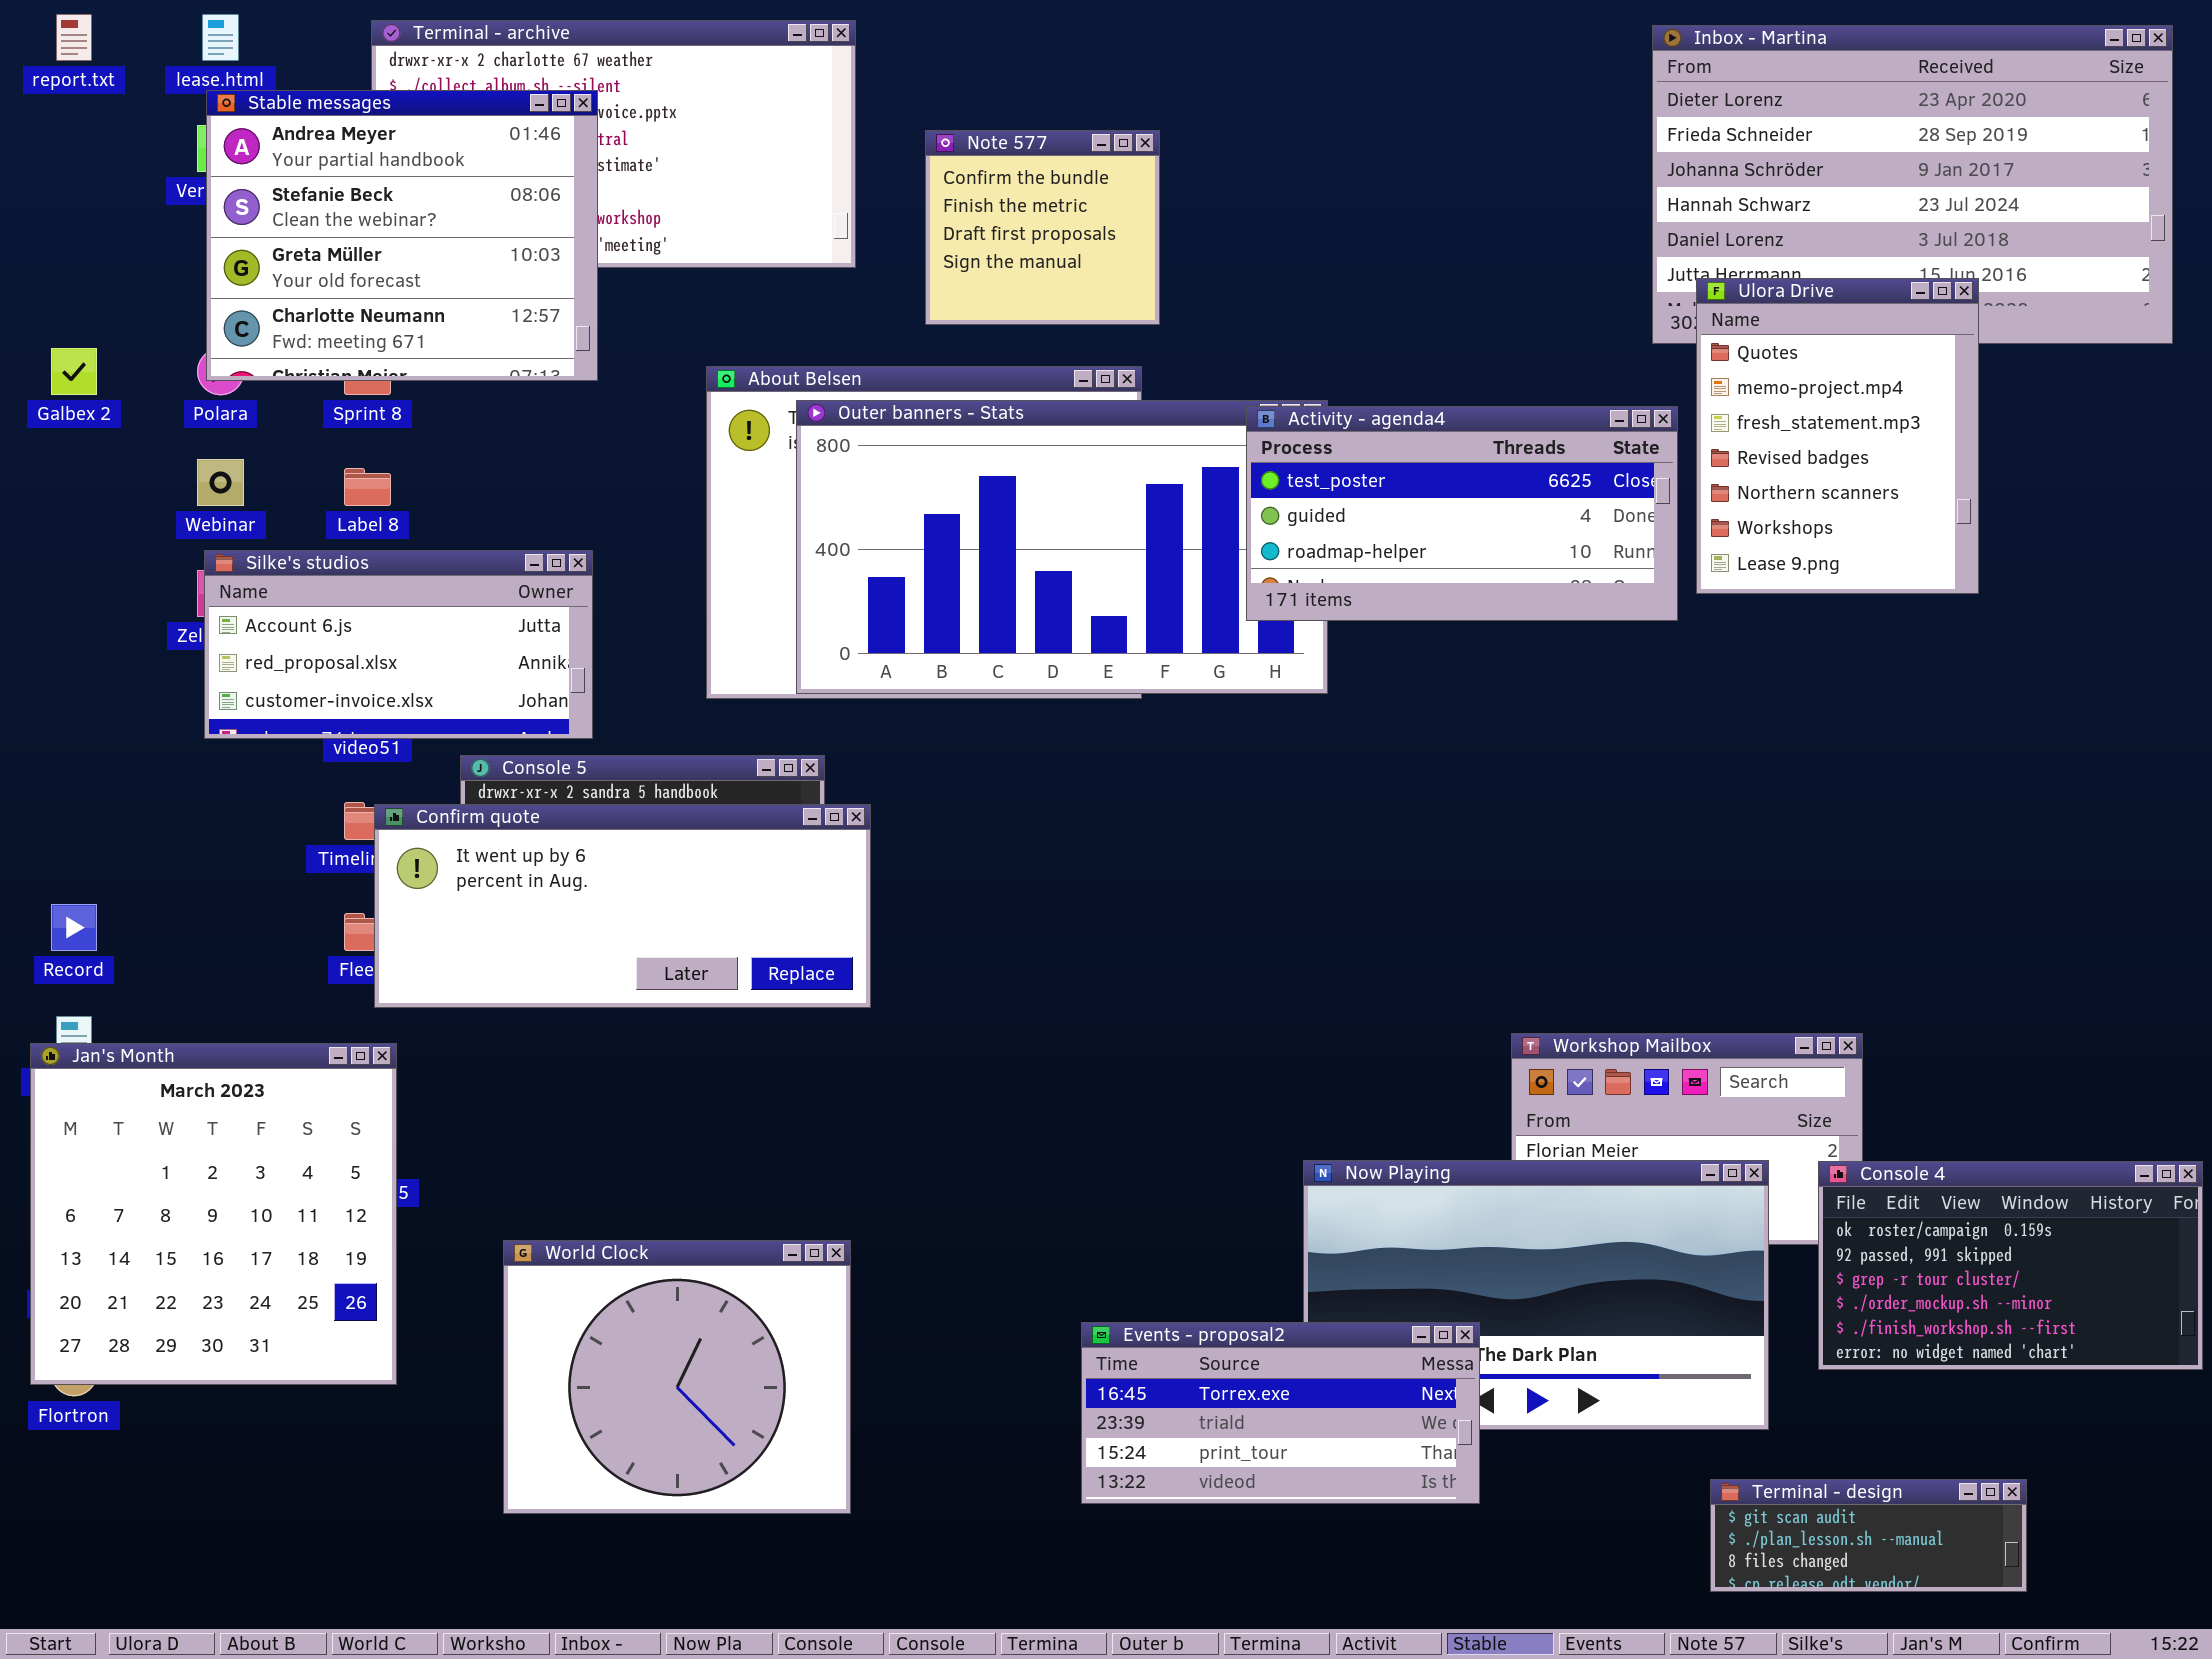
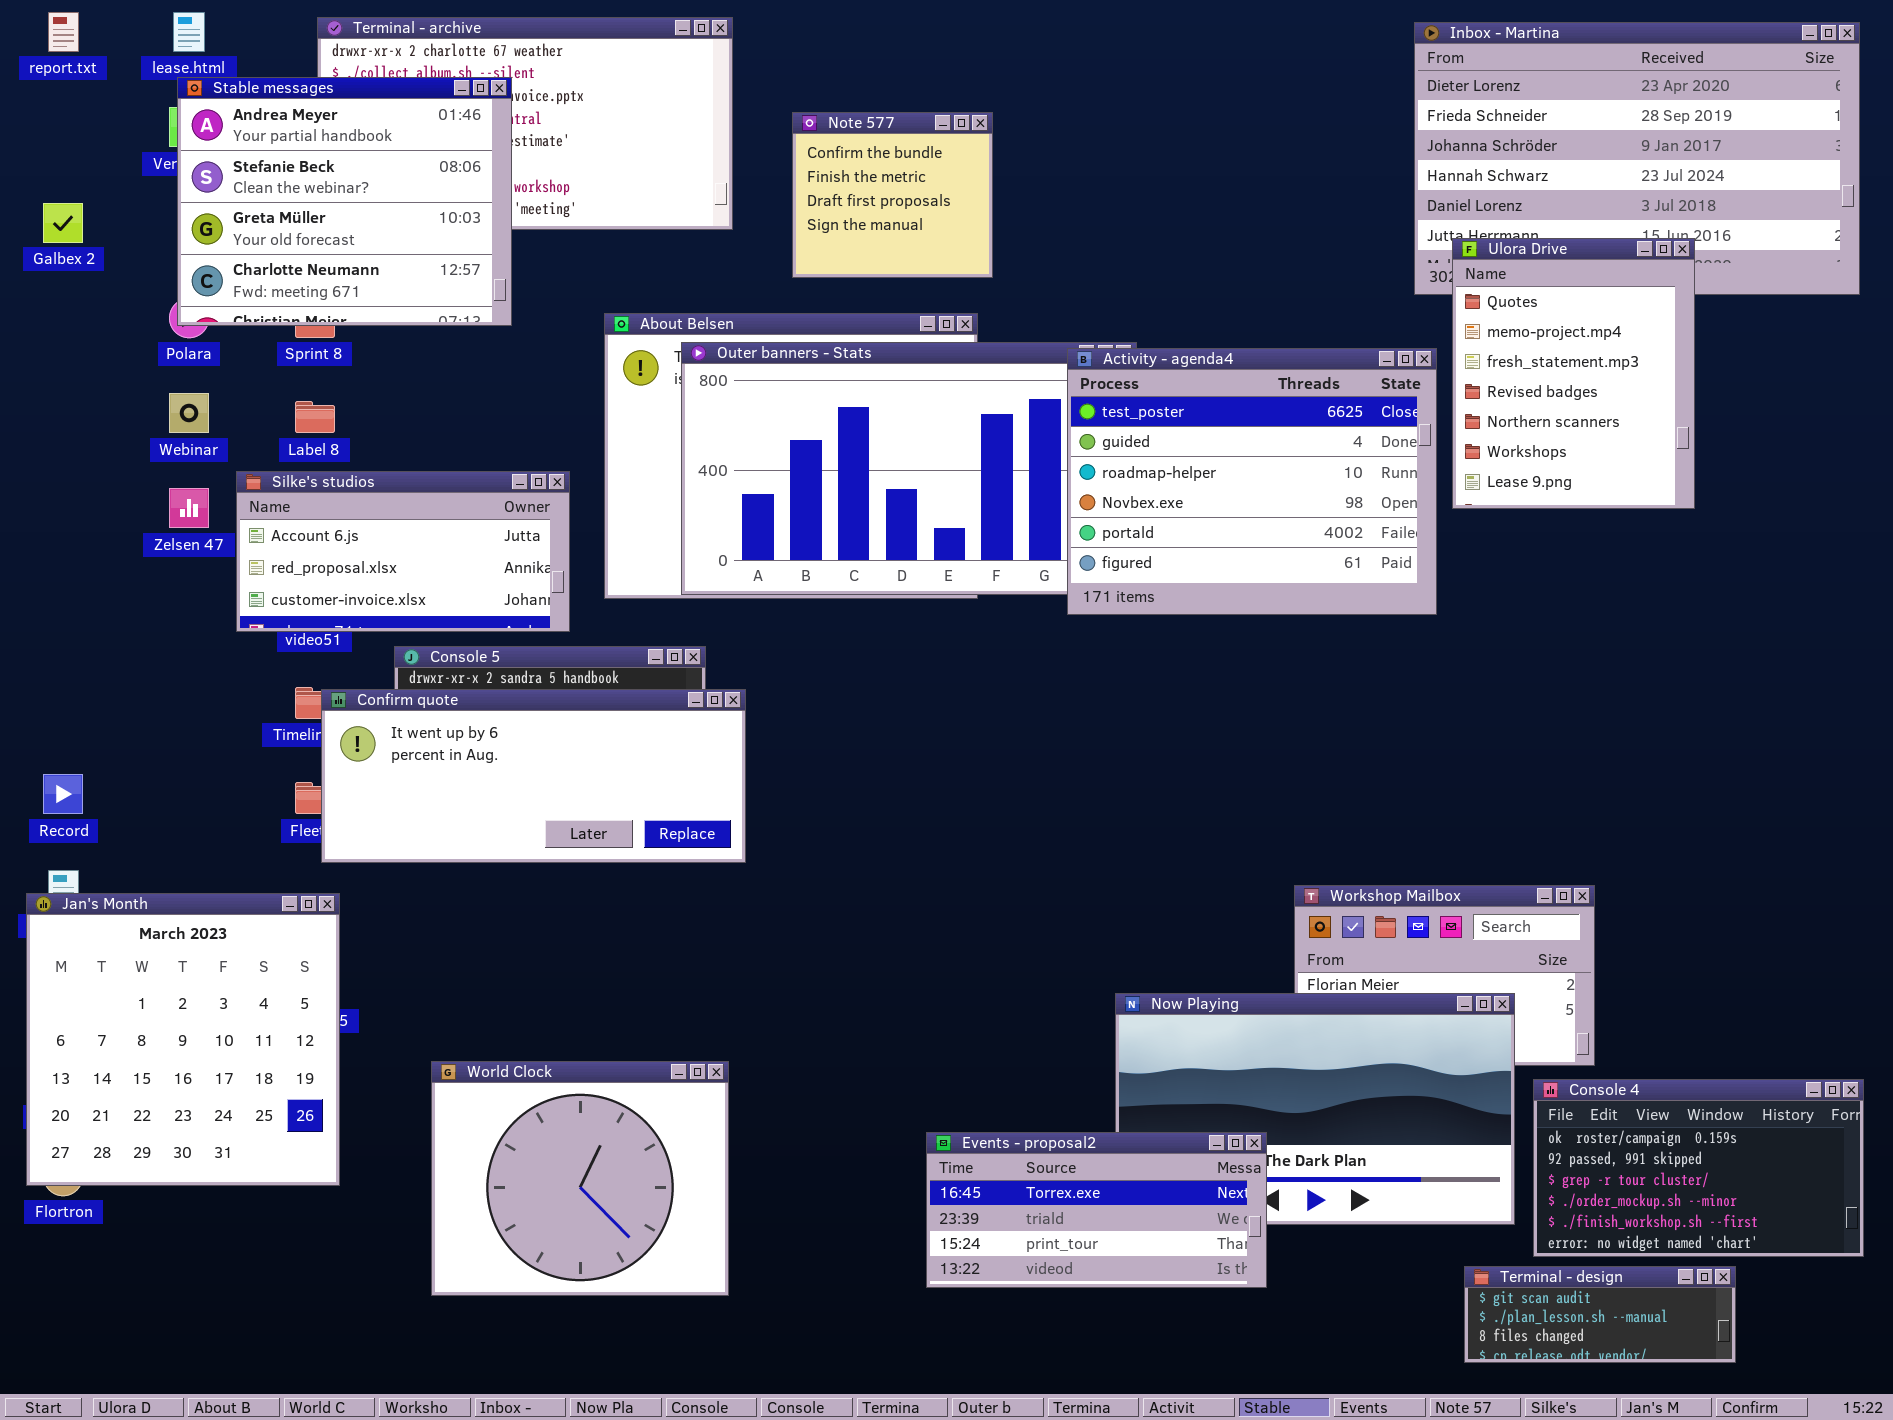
Galbex 2: [51,348,97,395] -> [43,203,83,243], moved
Activity - agenda4: [1246,406,1678,621] -> [1067,348,1437,615], resized
Silke's studios: [204,550,593,739] -> [236,471,570,632], moved
Console 4: [1818,1161,2203,1370] -> [1533,1079,1864,1257], moved

